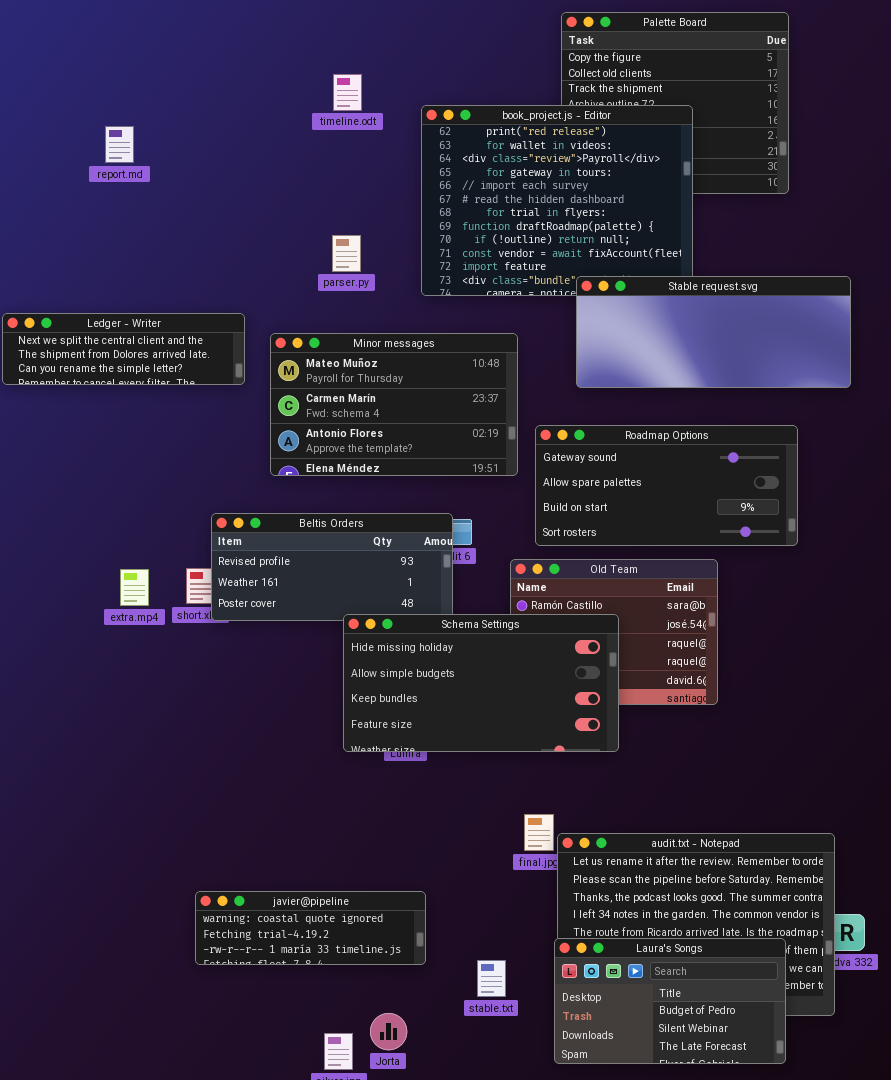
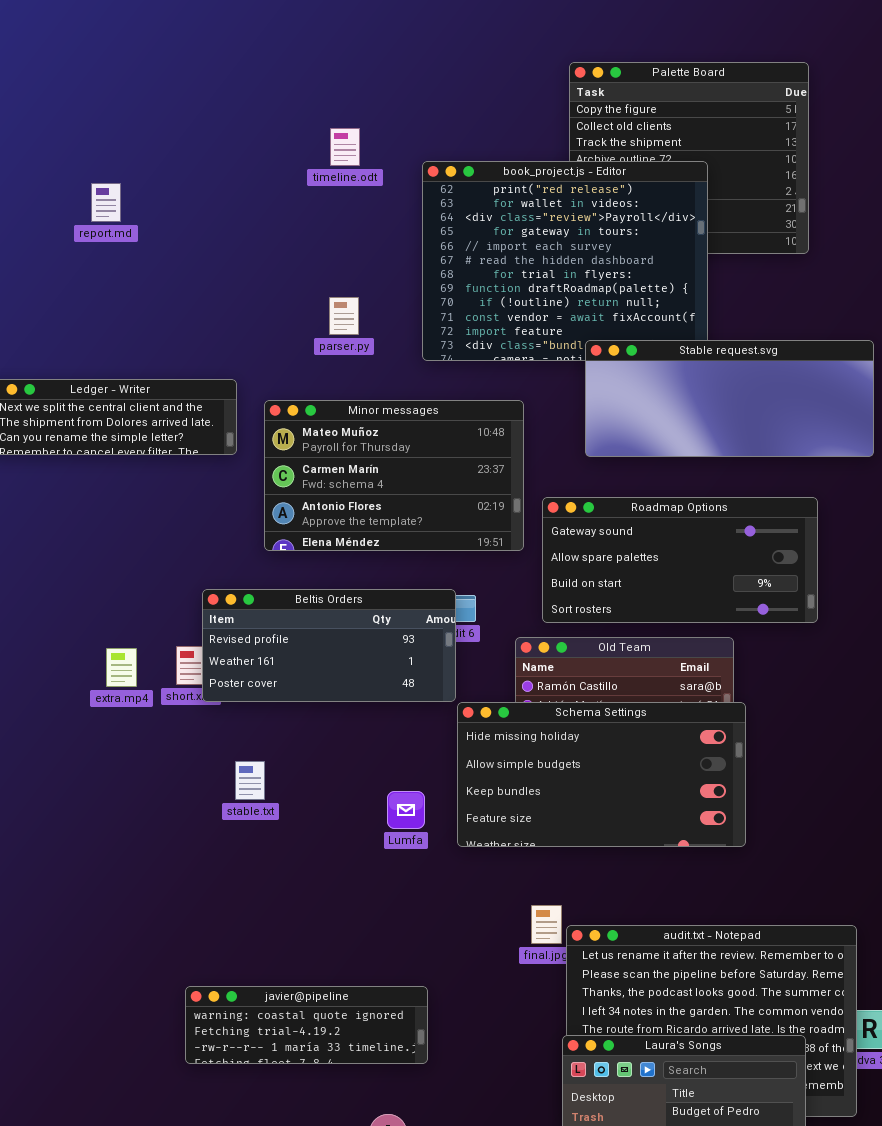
Schema Settings: [343,614,619,752] -> [457,702,746,847], moved
stable.txt: [477,960,506,997] -> [235,761,265,800], moved

